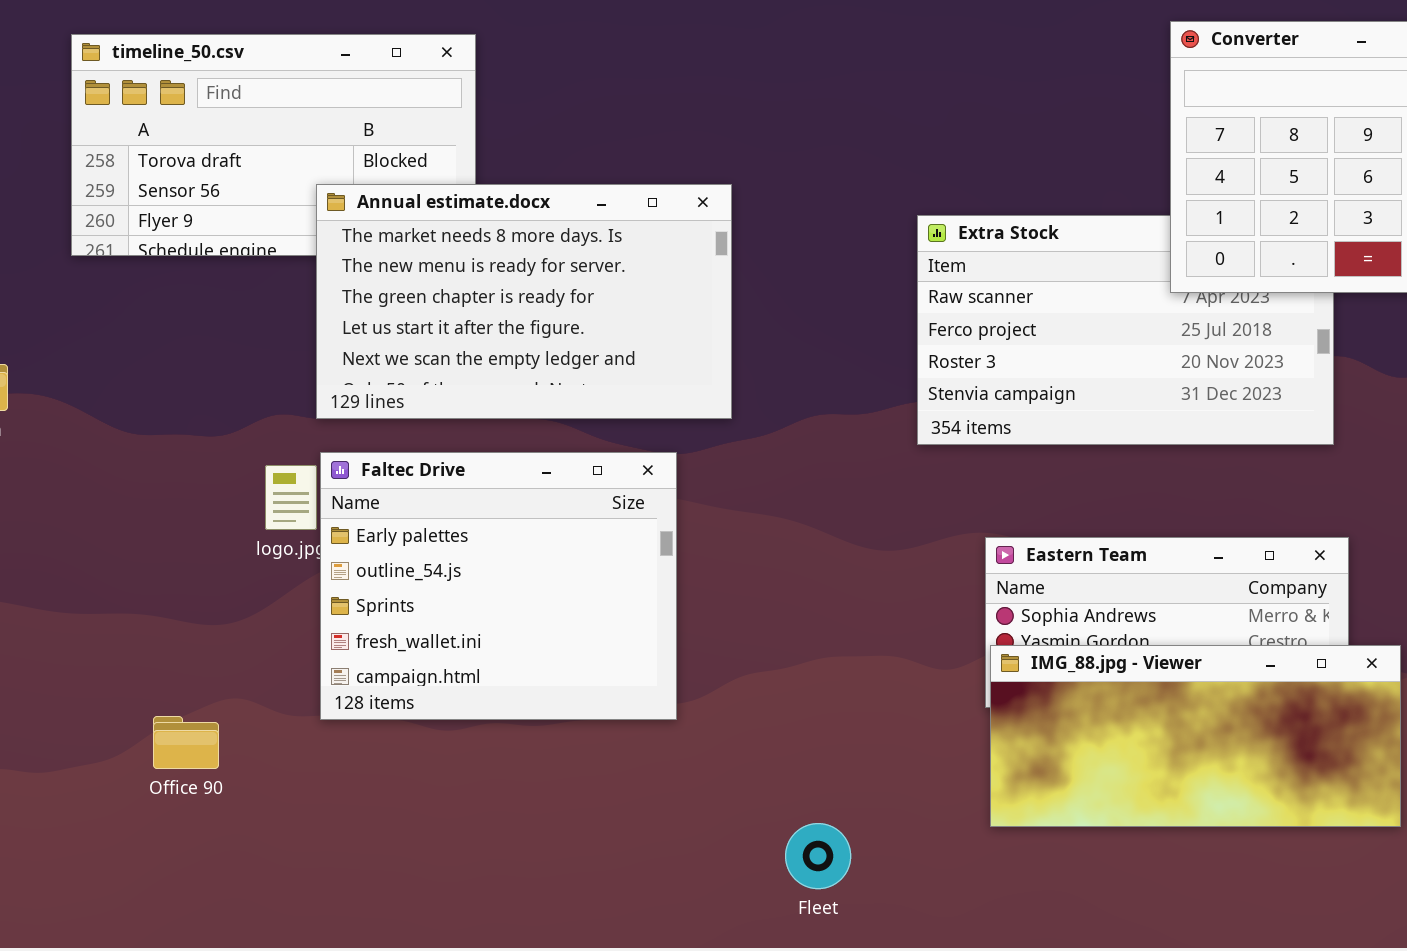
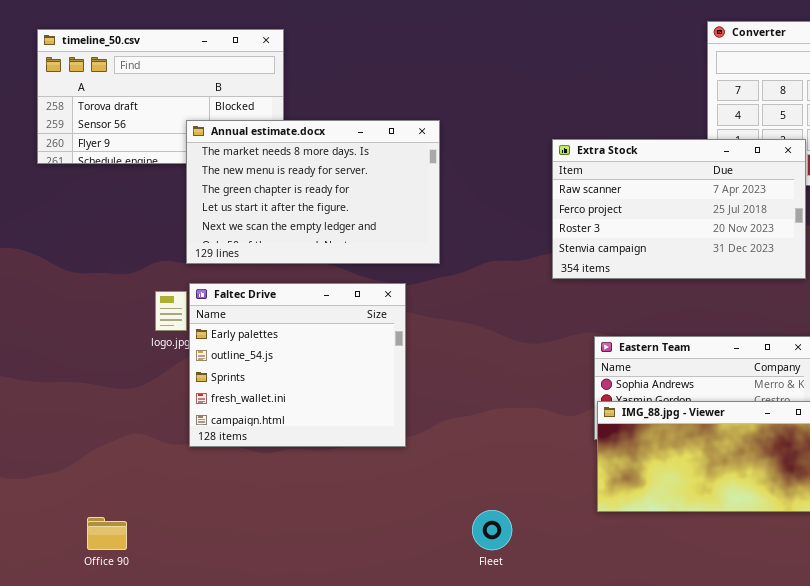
Extra Stock: [917,215,1334,445] -> [552,139,806,279], raised
Office 90: [153,716,219,769] -> [87,517,127,550], moved

